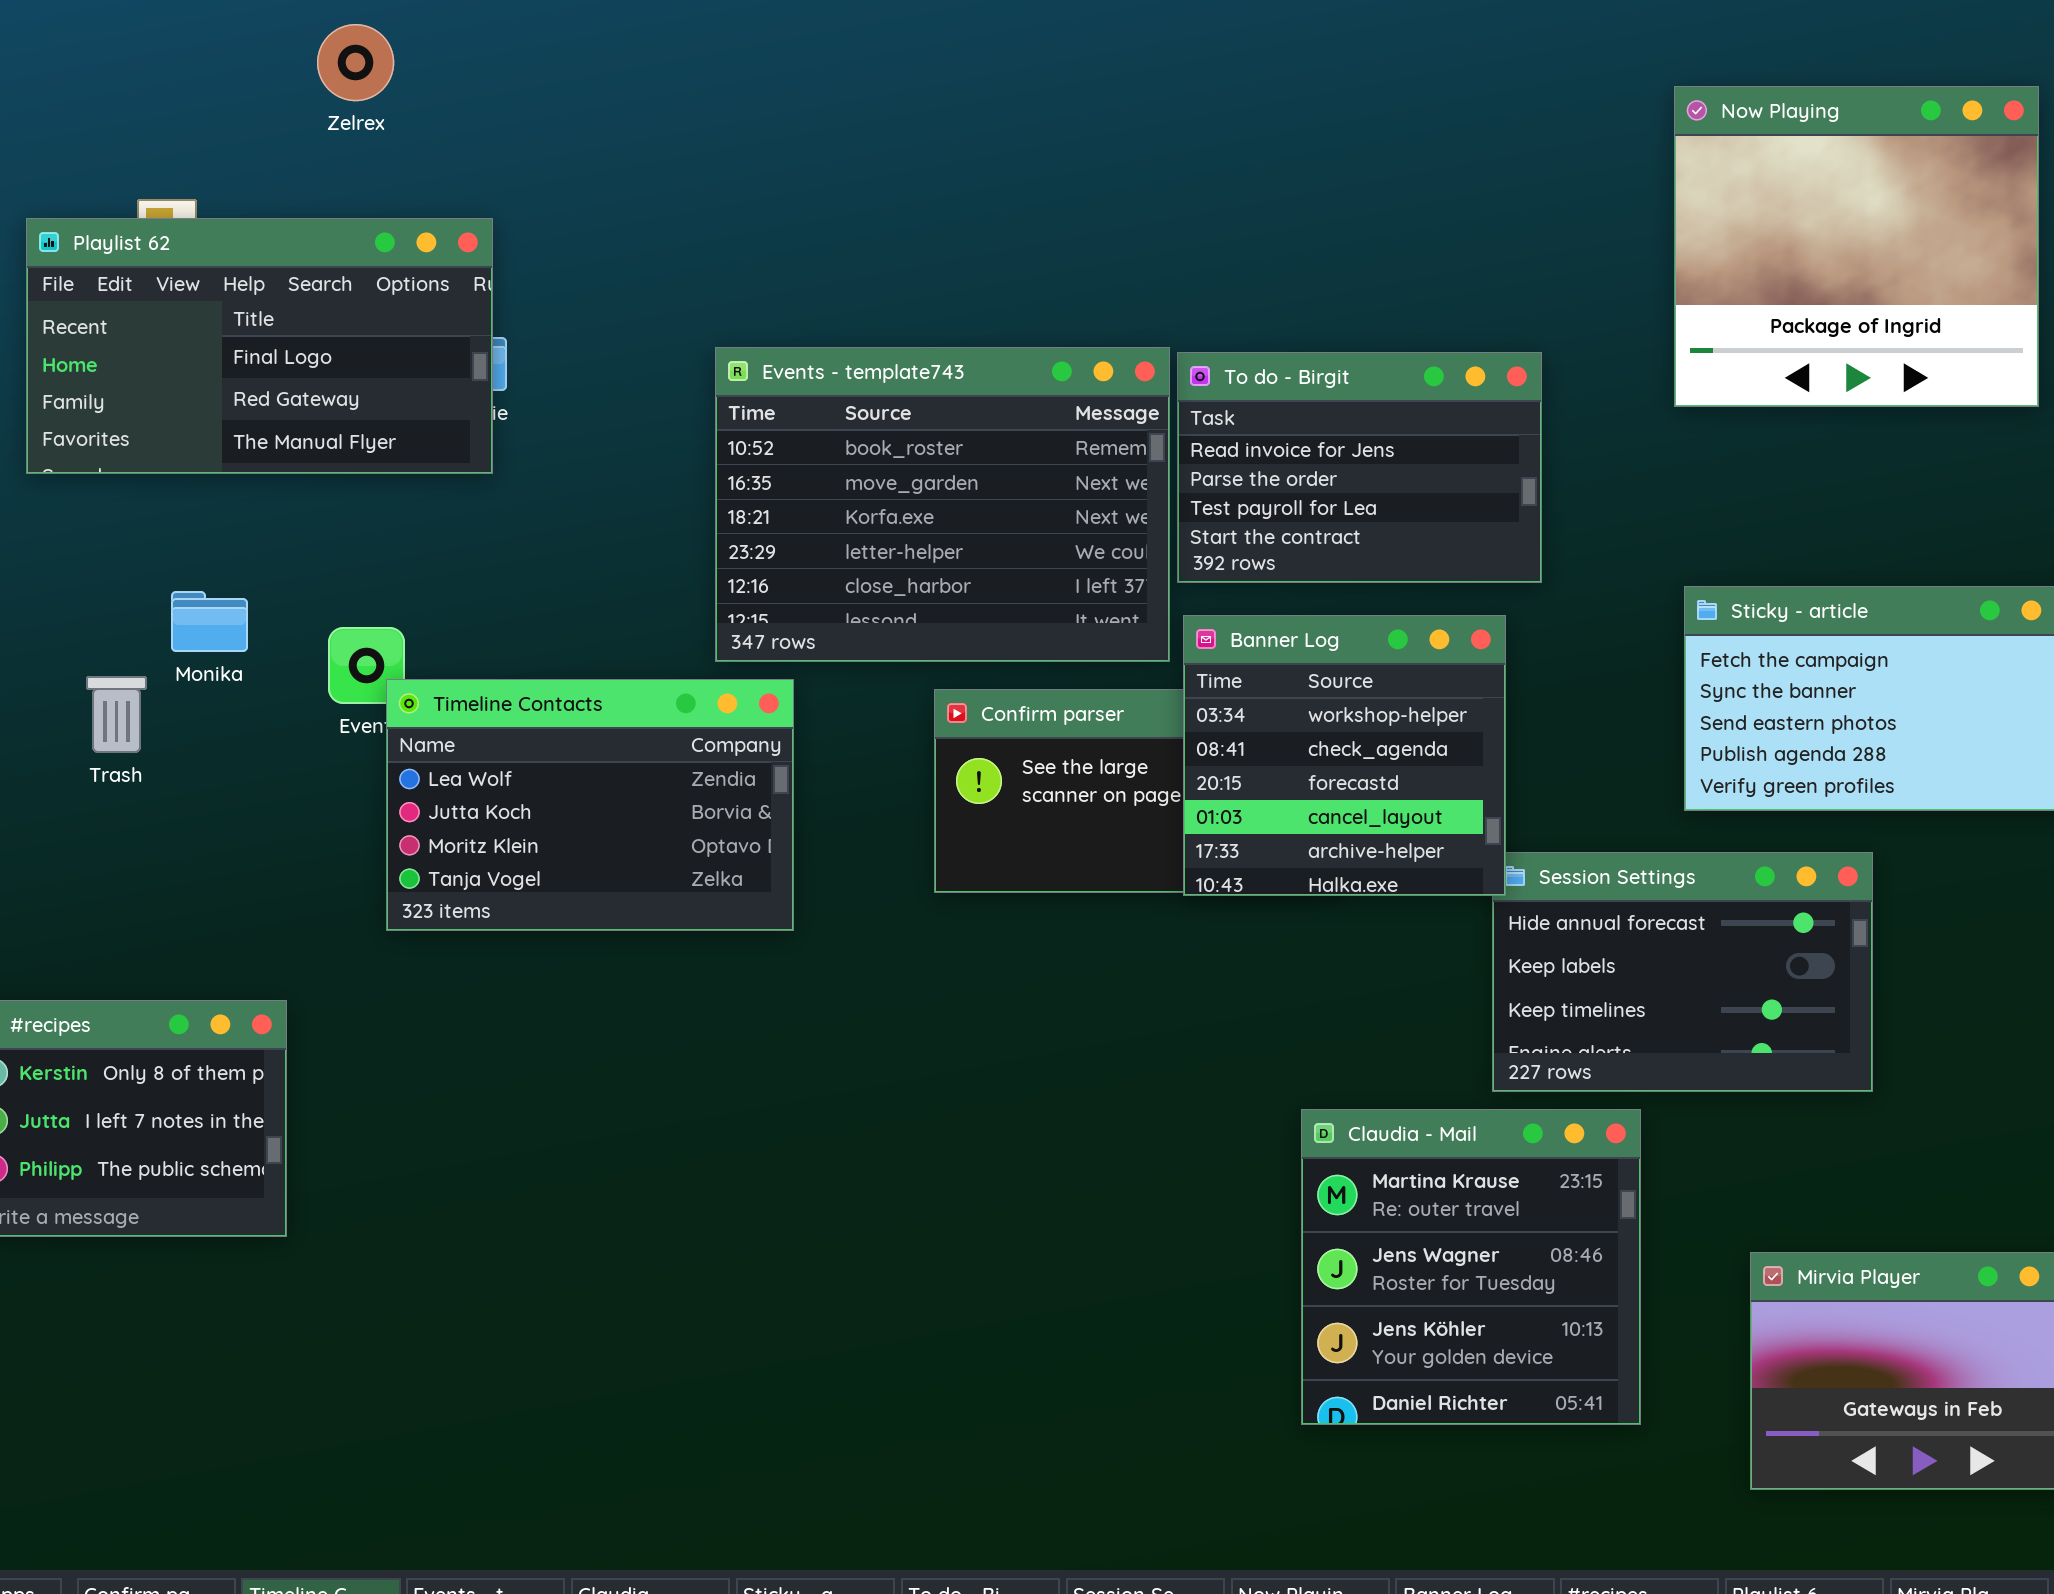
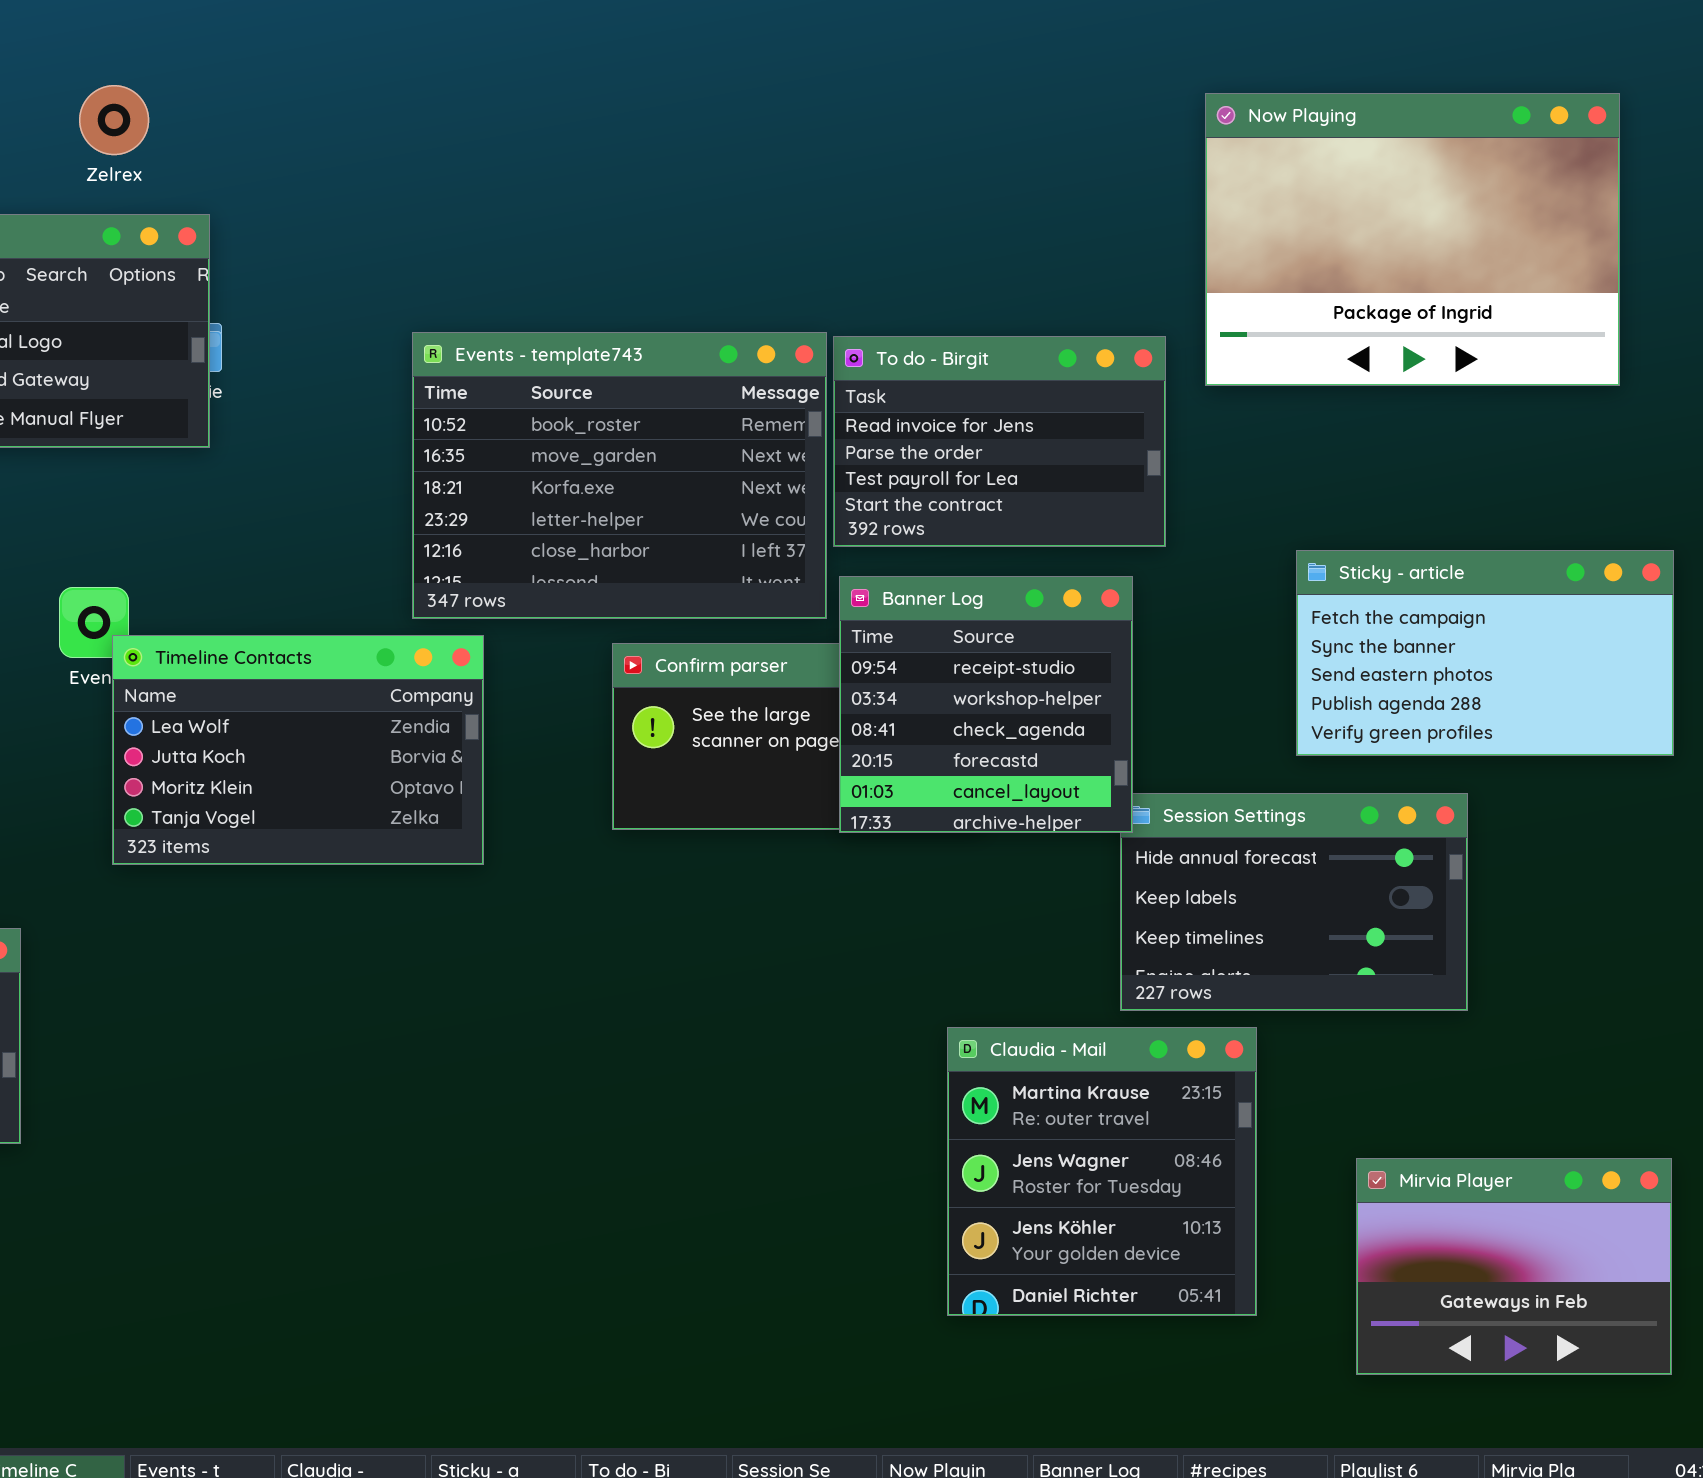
Zelrex: [317,24,394,101] -> [79,85,149,155], moved
Now Playing: [1674,86,2039,407] -> [1205,93,1620,386], resized
Banner Log: [1183,615,1506,896] -> [839,576,1133,833], scrolled up 1 row

